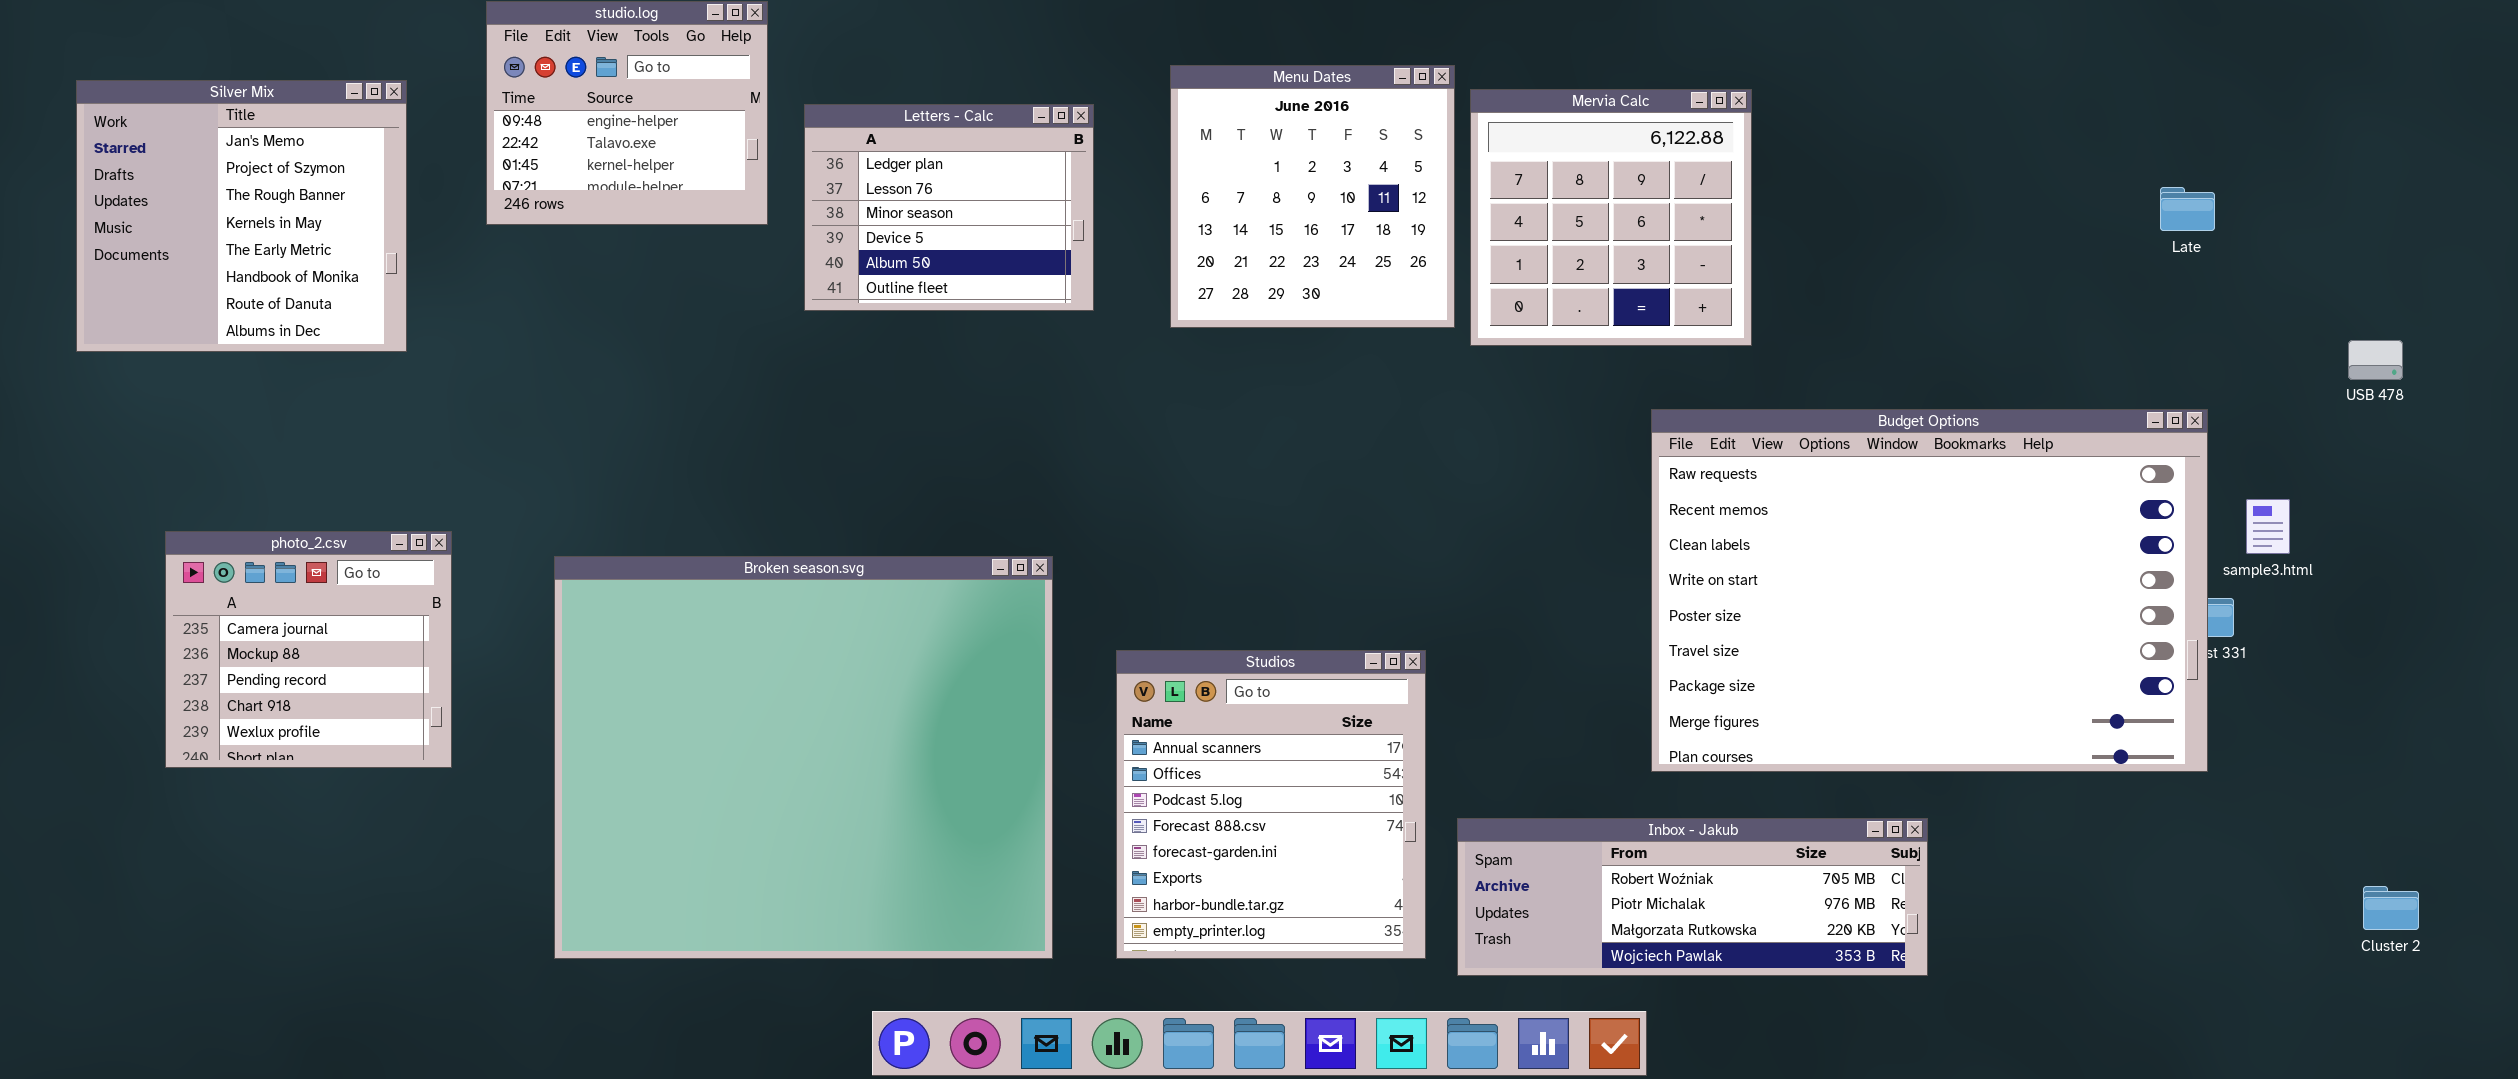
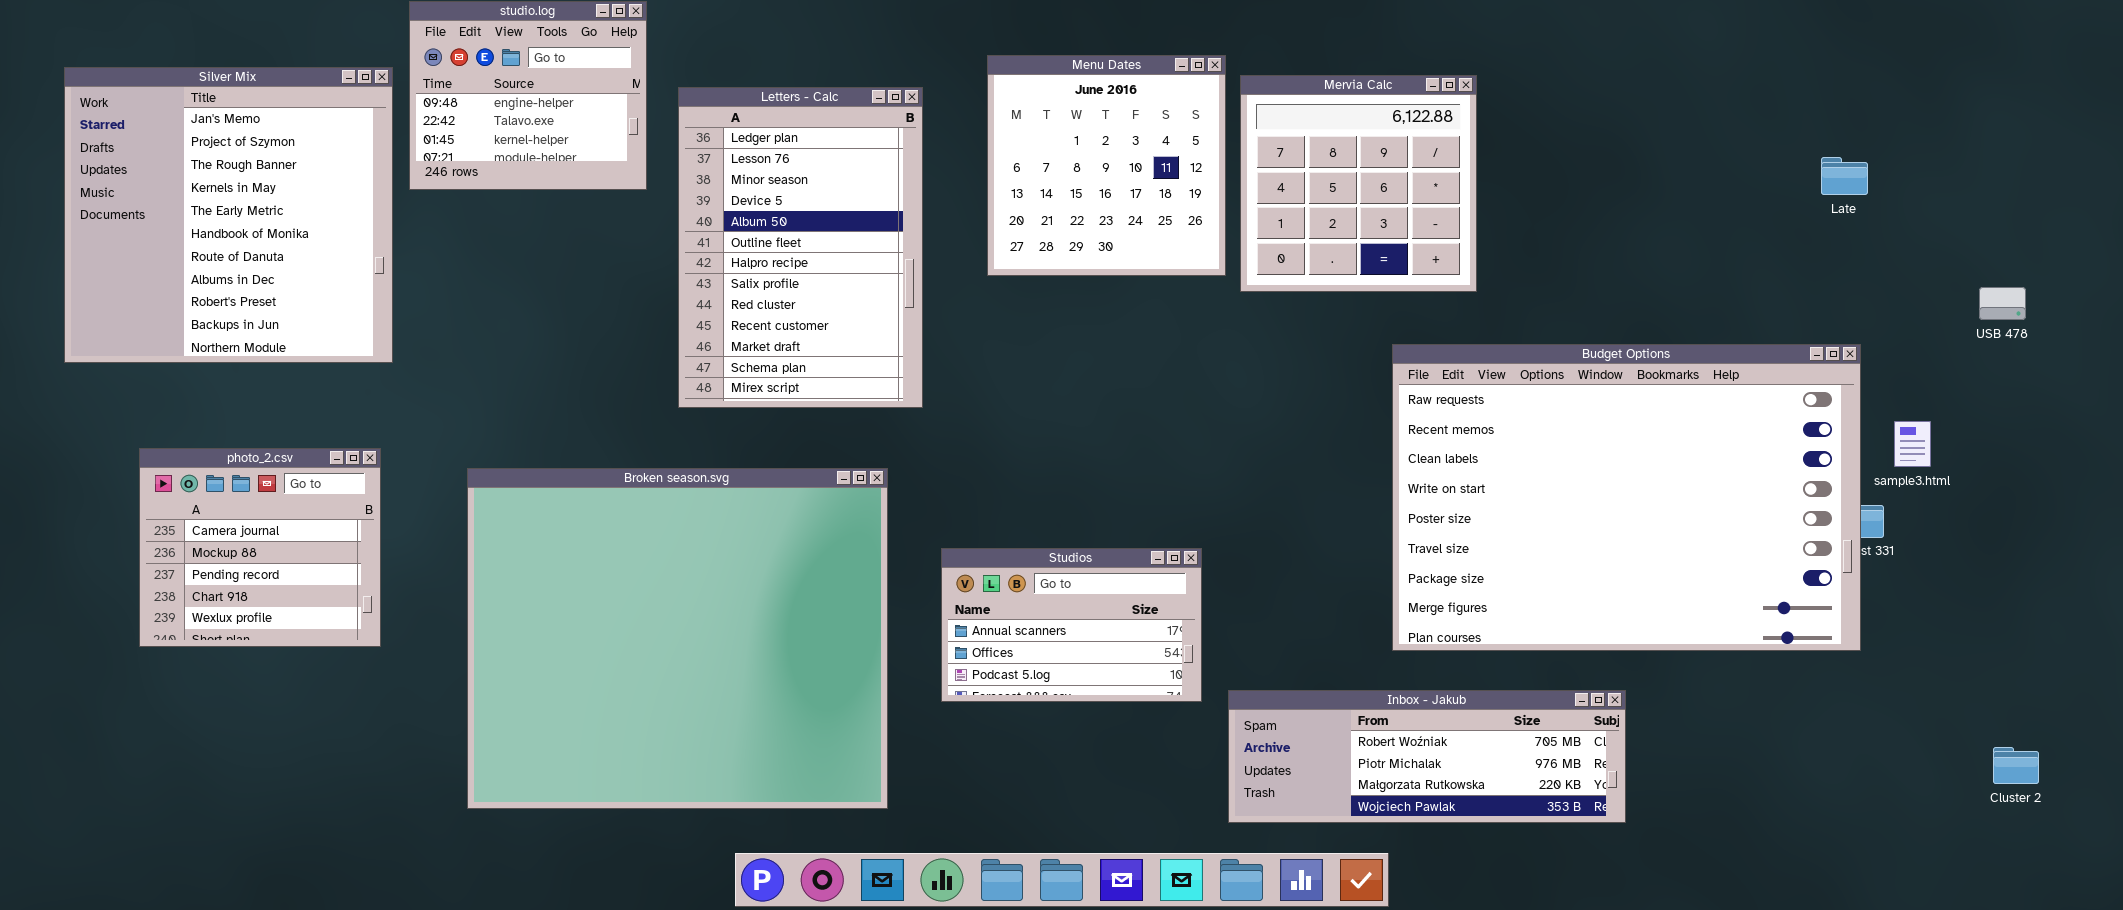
Silver Mix: [76,80,407,352] -> [64,67,393,363], resized
Letters - Calc: [804,104,1094,311] -> [678,87,923,408], resized
Studios: [1116,650,1426,959] -> [941,548,1202,702], resized

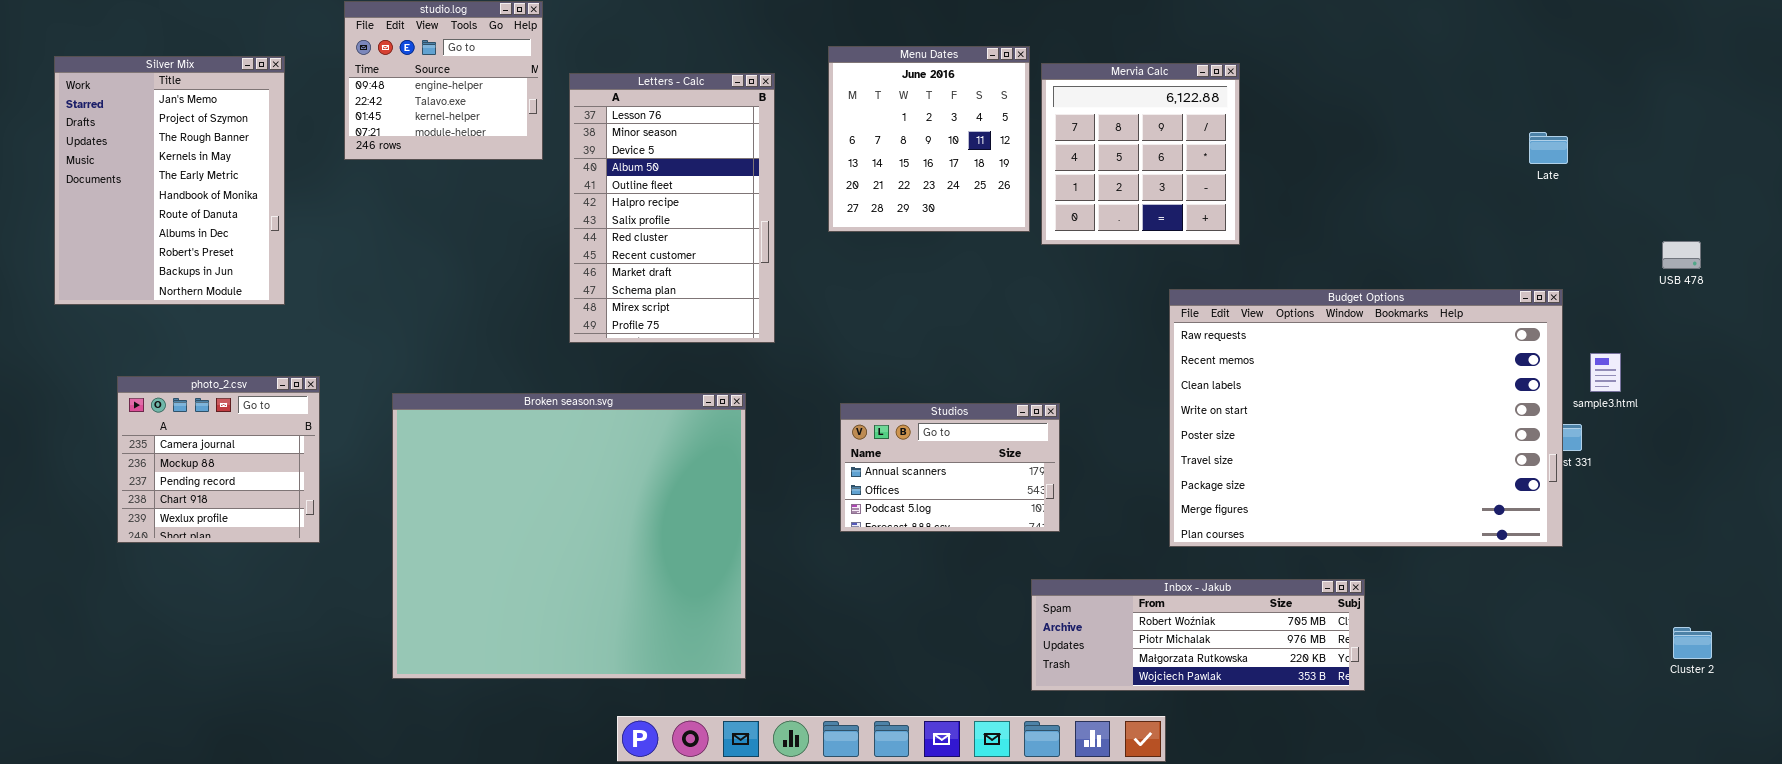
Silver Mix: [64,67,393,363] -> [54,56,285,305], resized
Letters - Calc: [678,87,923,408] -> [569,73,775,343], scrolled down 1 row
Studios: [941,548,1202,702] -> [840,403,1060,532], moved

